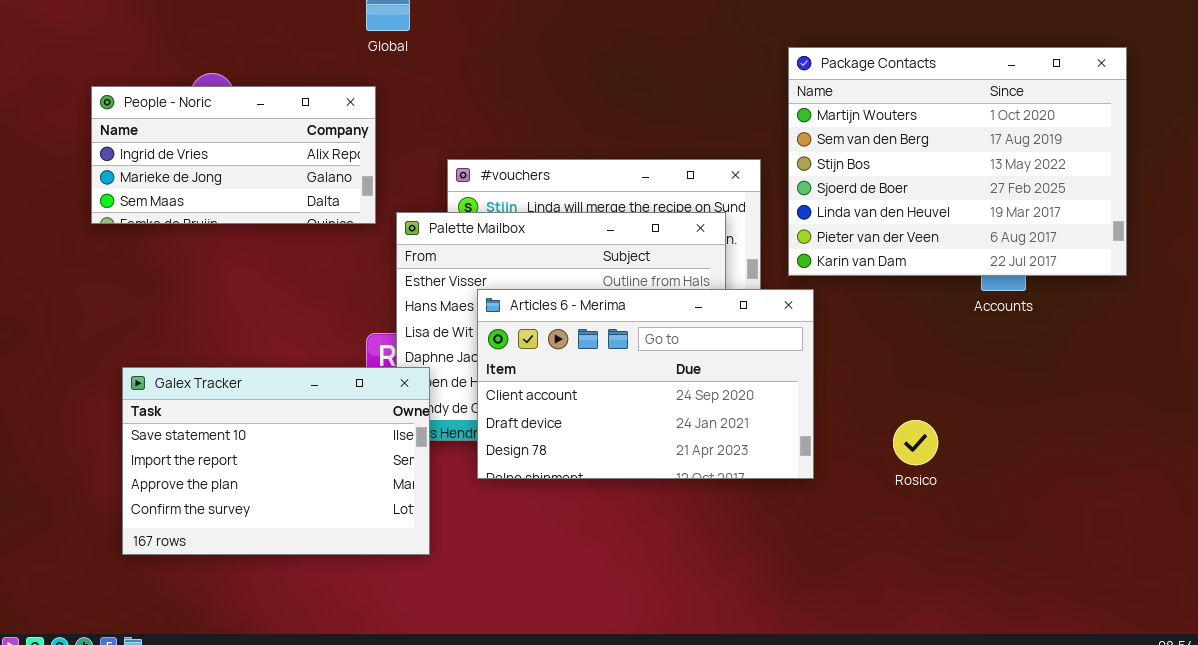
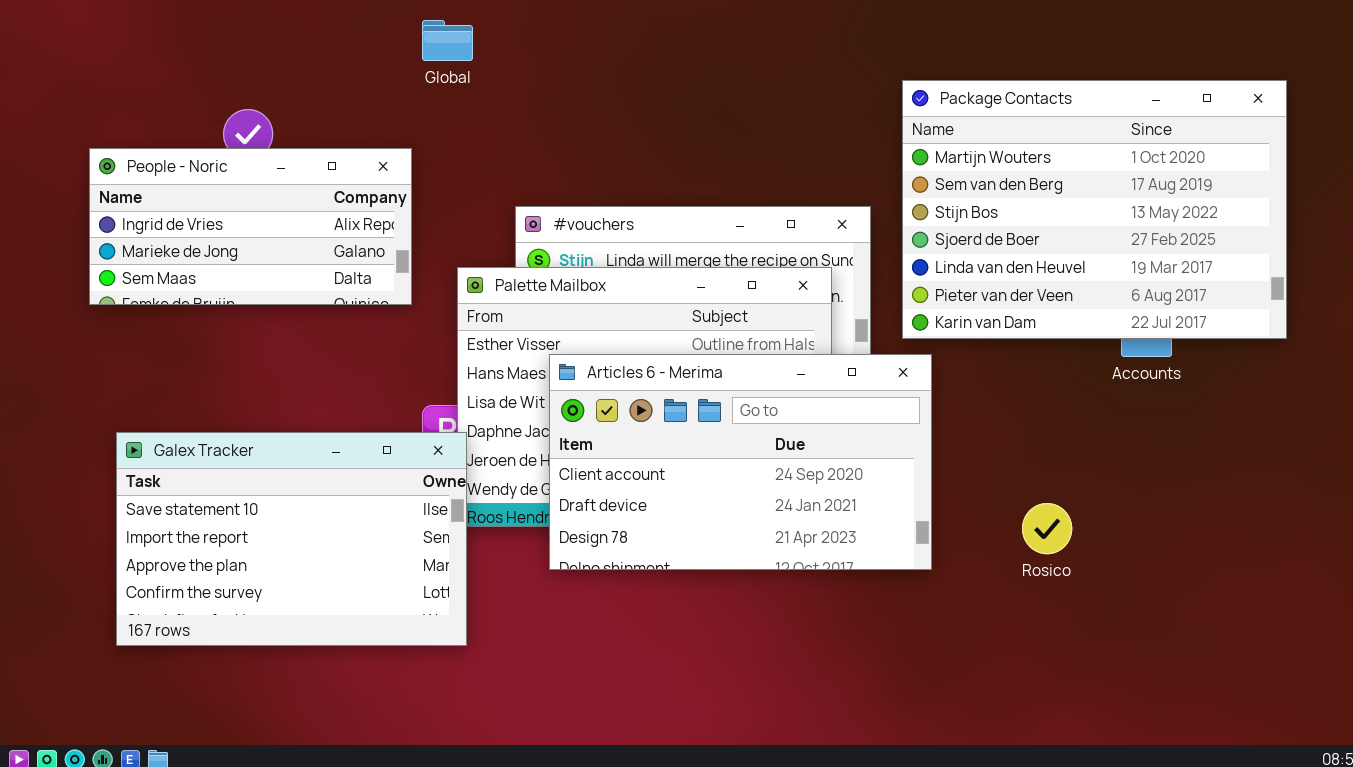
People - Noric: [91,86,376,224] -> [89,148,412,305], moved
Galex Tracker: [122,367,430,555] -> [116,432,467,646], moved

